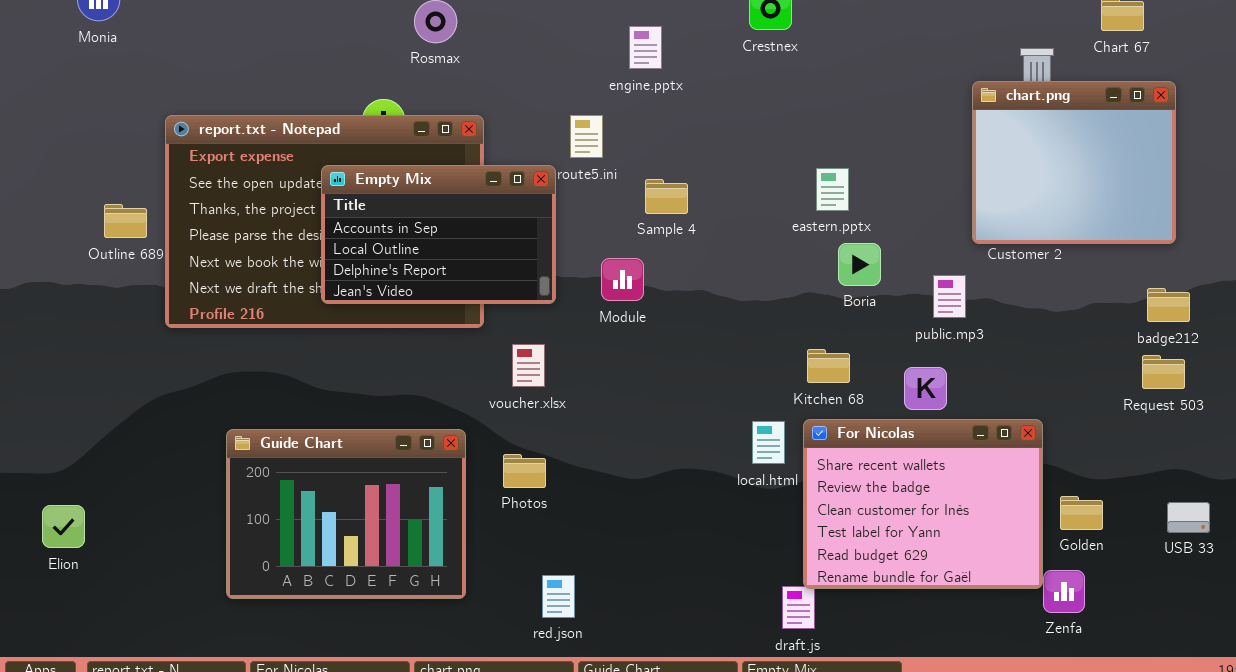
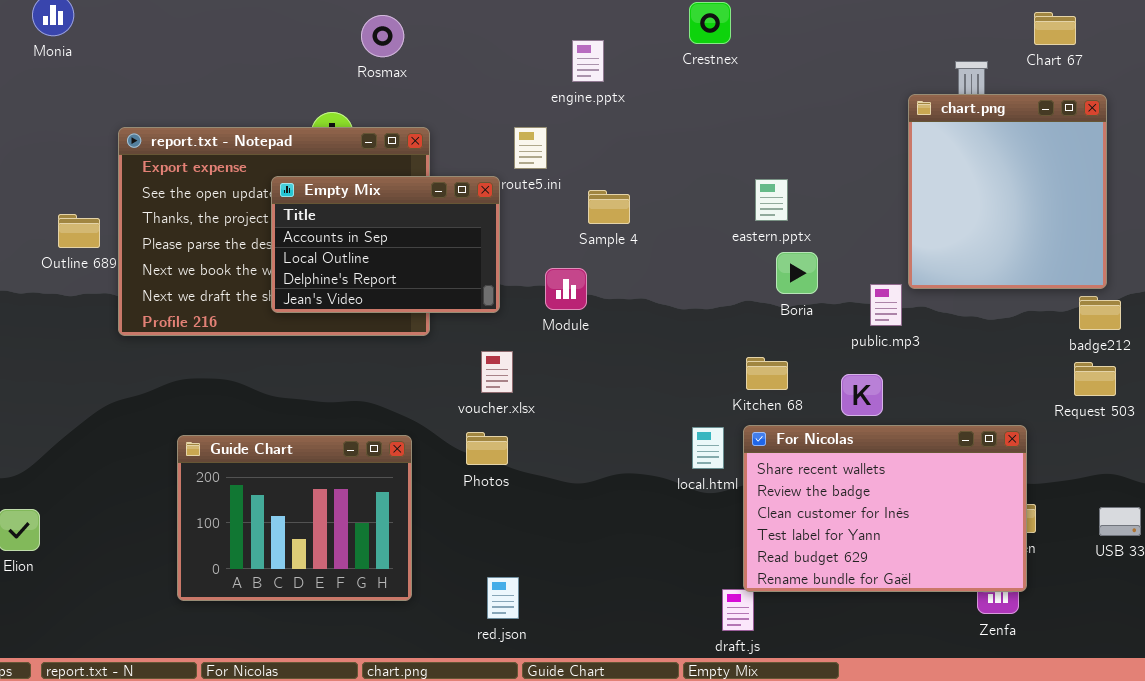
chart.png: [972,81,1176,244] -> [908,94,1107,289], resized
voucher.xlsx: [512,344,545,387] -> [481,351,513,393], moved
For Nicolas: [803,419,1043,589] -> [743,425,1027,592], resized
Photos: [503,454,546,488] -> [466,432,508,465], moved

